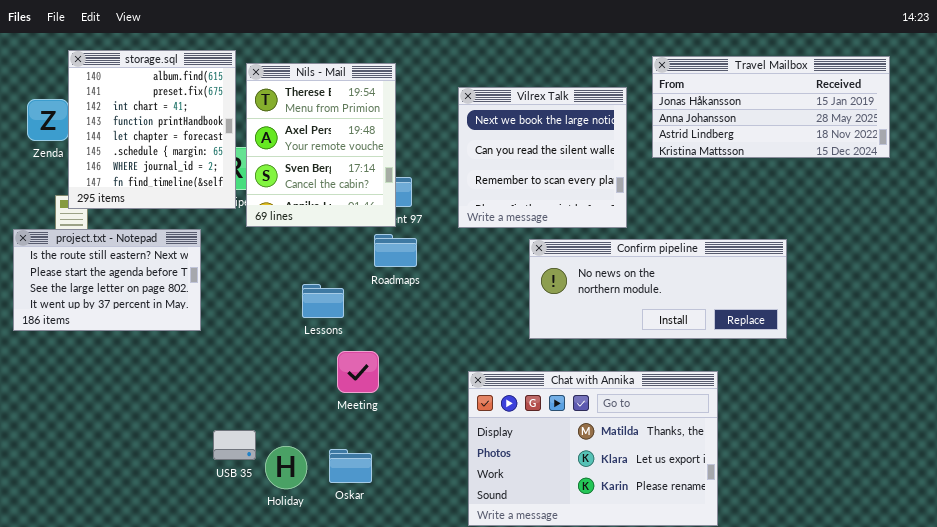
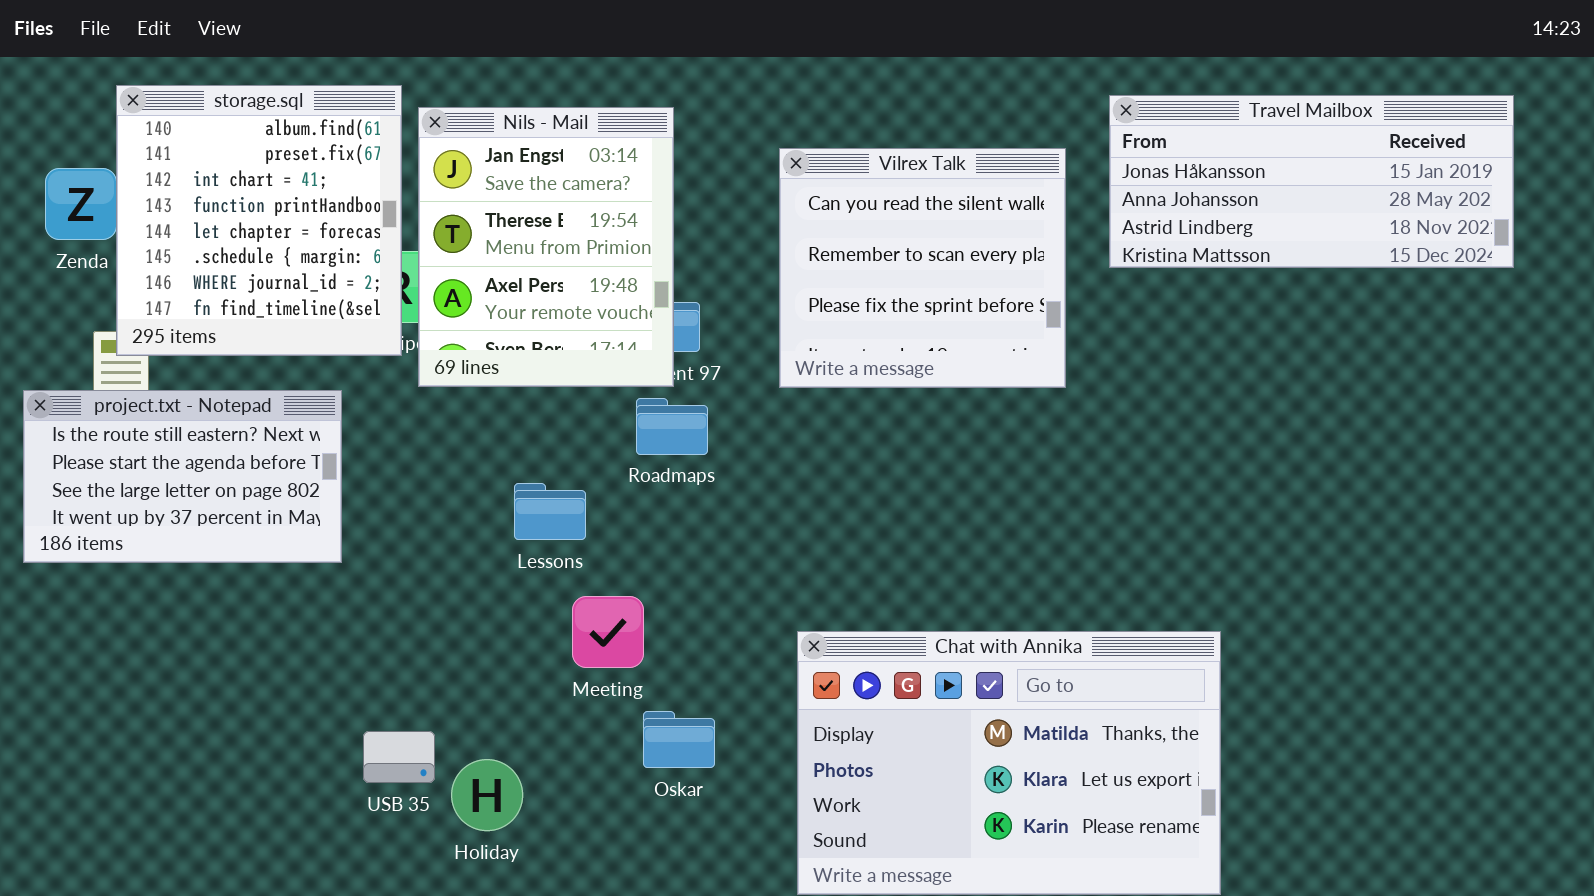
Nils - Mail: [246,63,396,227] -> [418,107,674,387], scrolled up 1 row
Vilrex Talk: [458,87,627,228] -> [779,148,1066,388], scrolled down 1 row
Confirm pipeline: [529,239,787,339] -> none, closed
Oskar: [329,449,372,483] -> [643,711,715,768], moved

